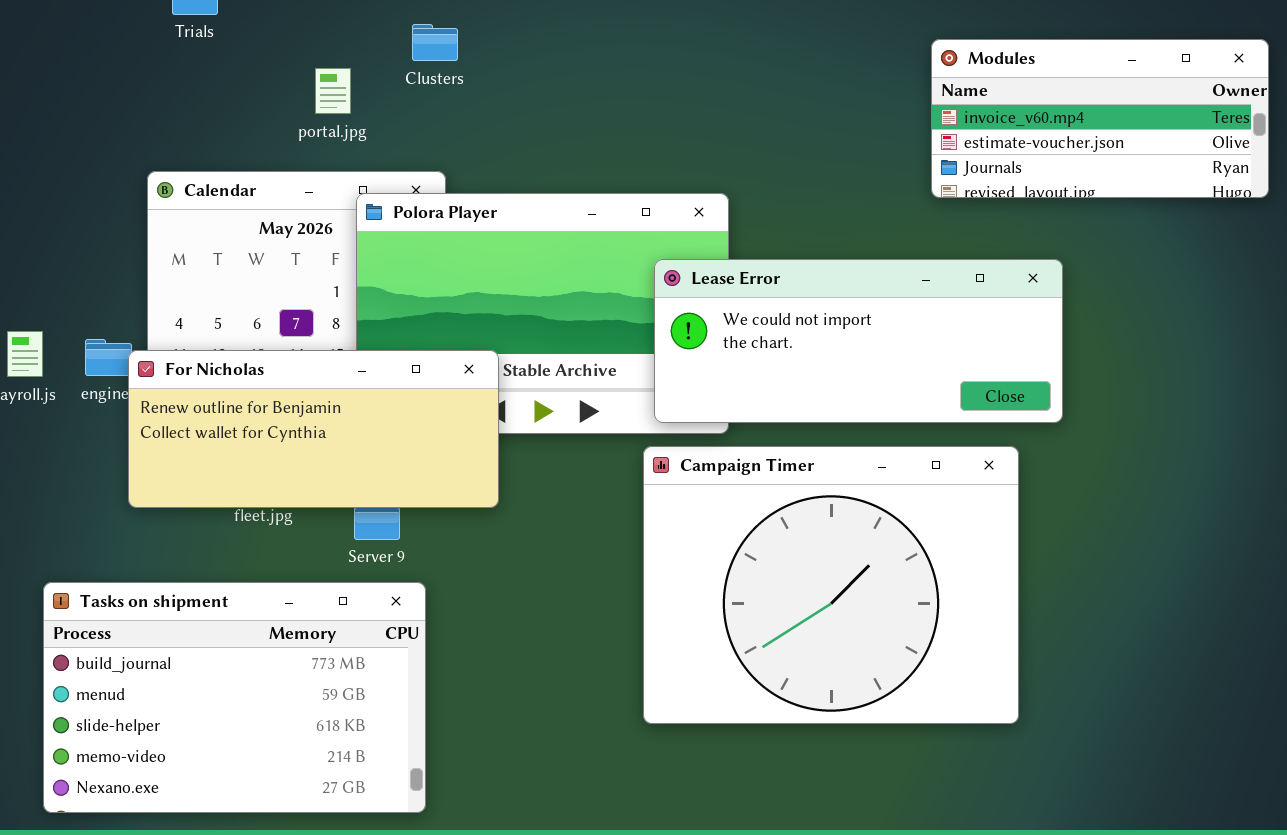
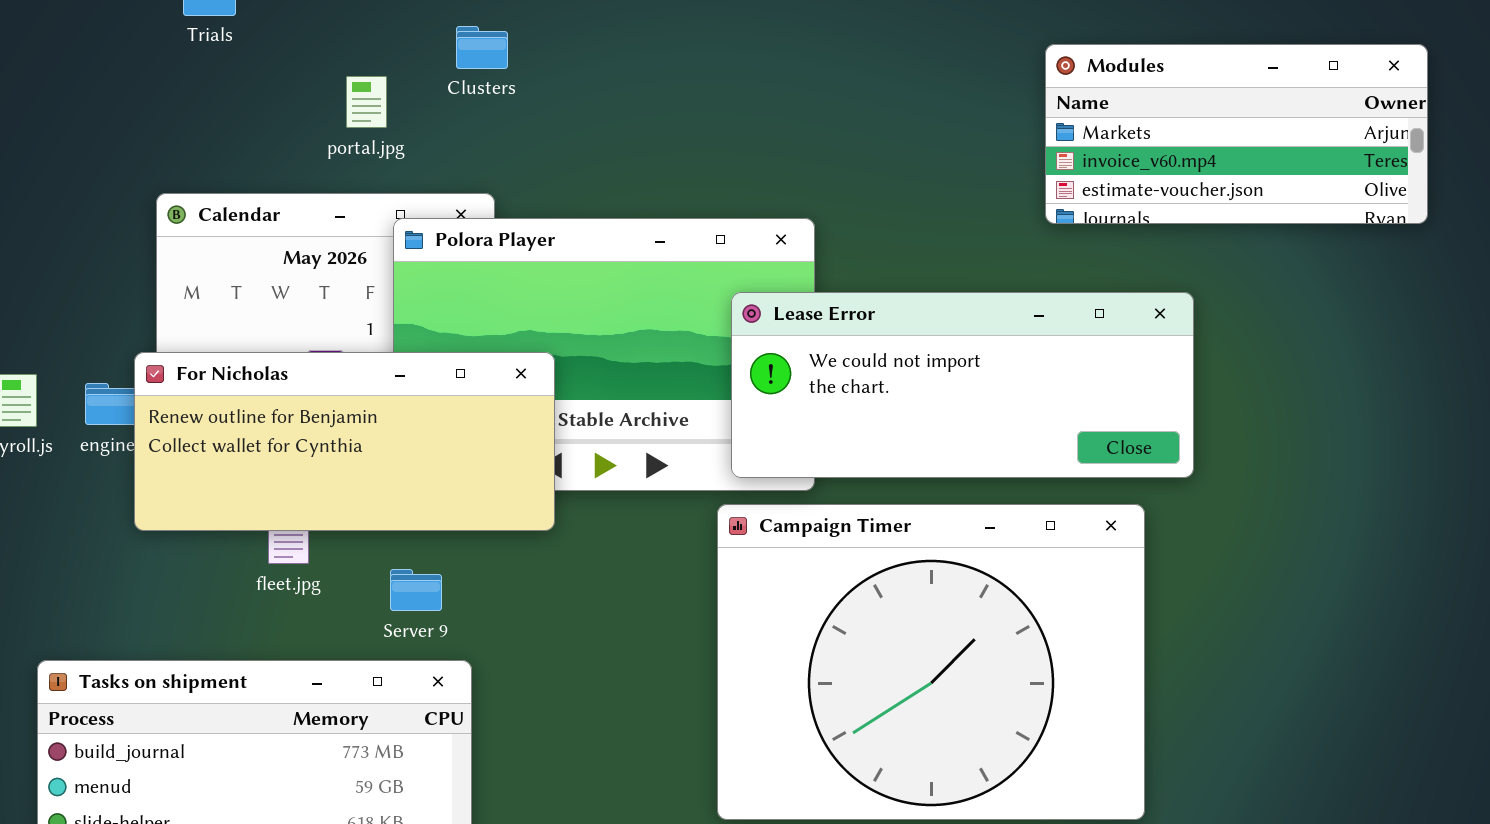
Modules: [931,39,1269,198] -> [1045,44,1428,224], scrolled up 1 row
For Nicholas: [128,350,499,508] -> [134,352,555,531], moved

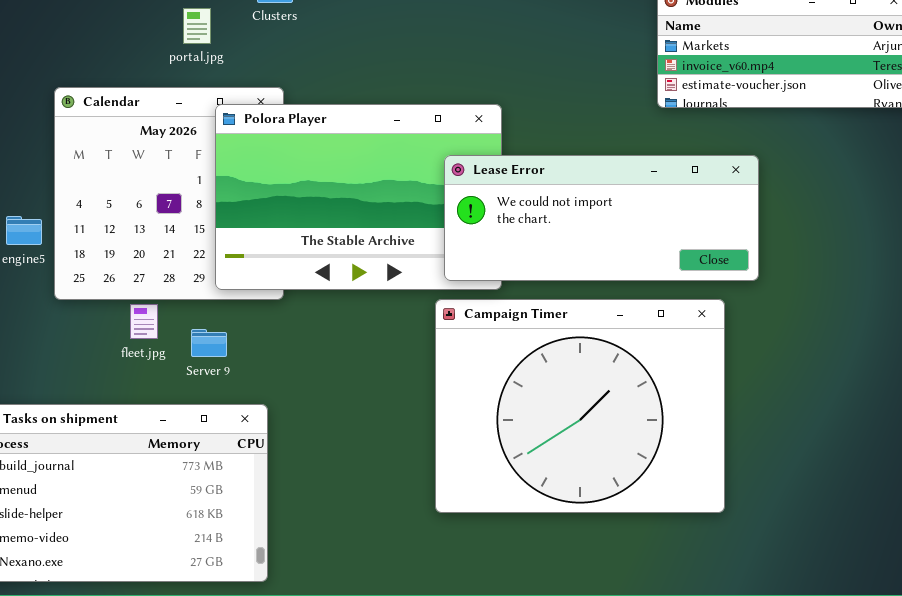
For Nicholas: [134,352,555,531] -> none, closed
Server 9: [390,569,442,611] -> [191,329,227,357], moved

